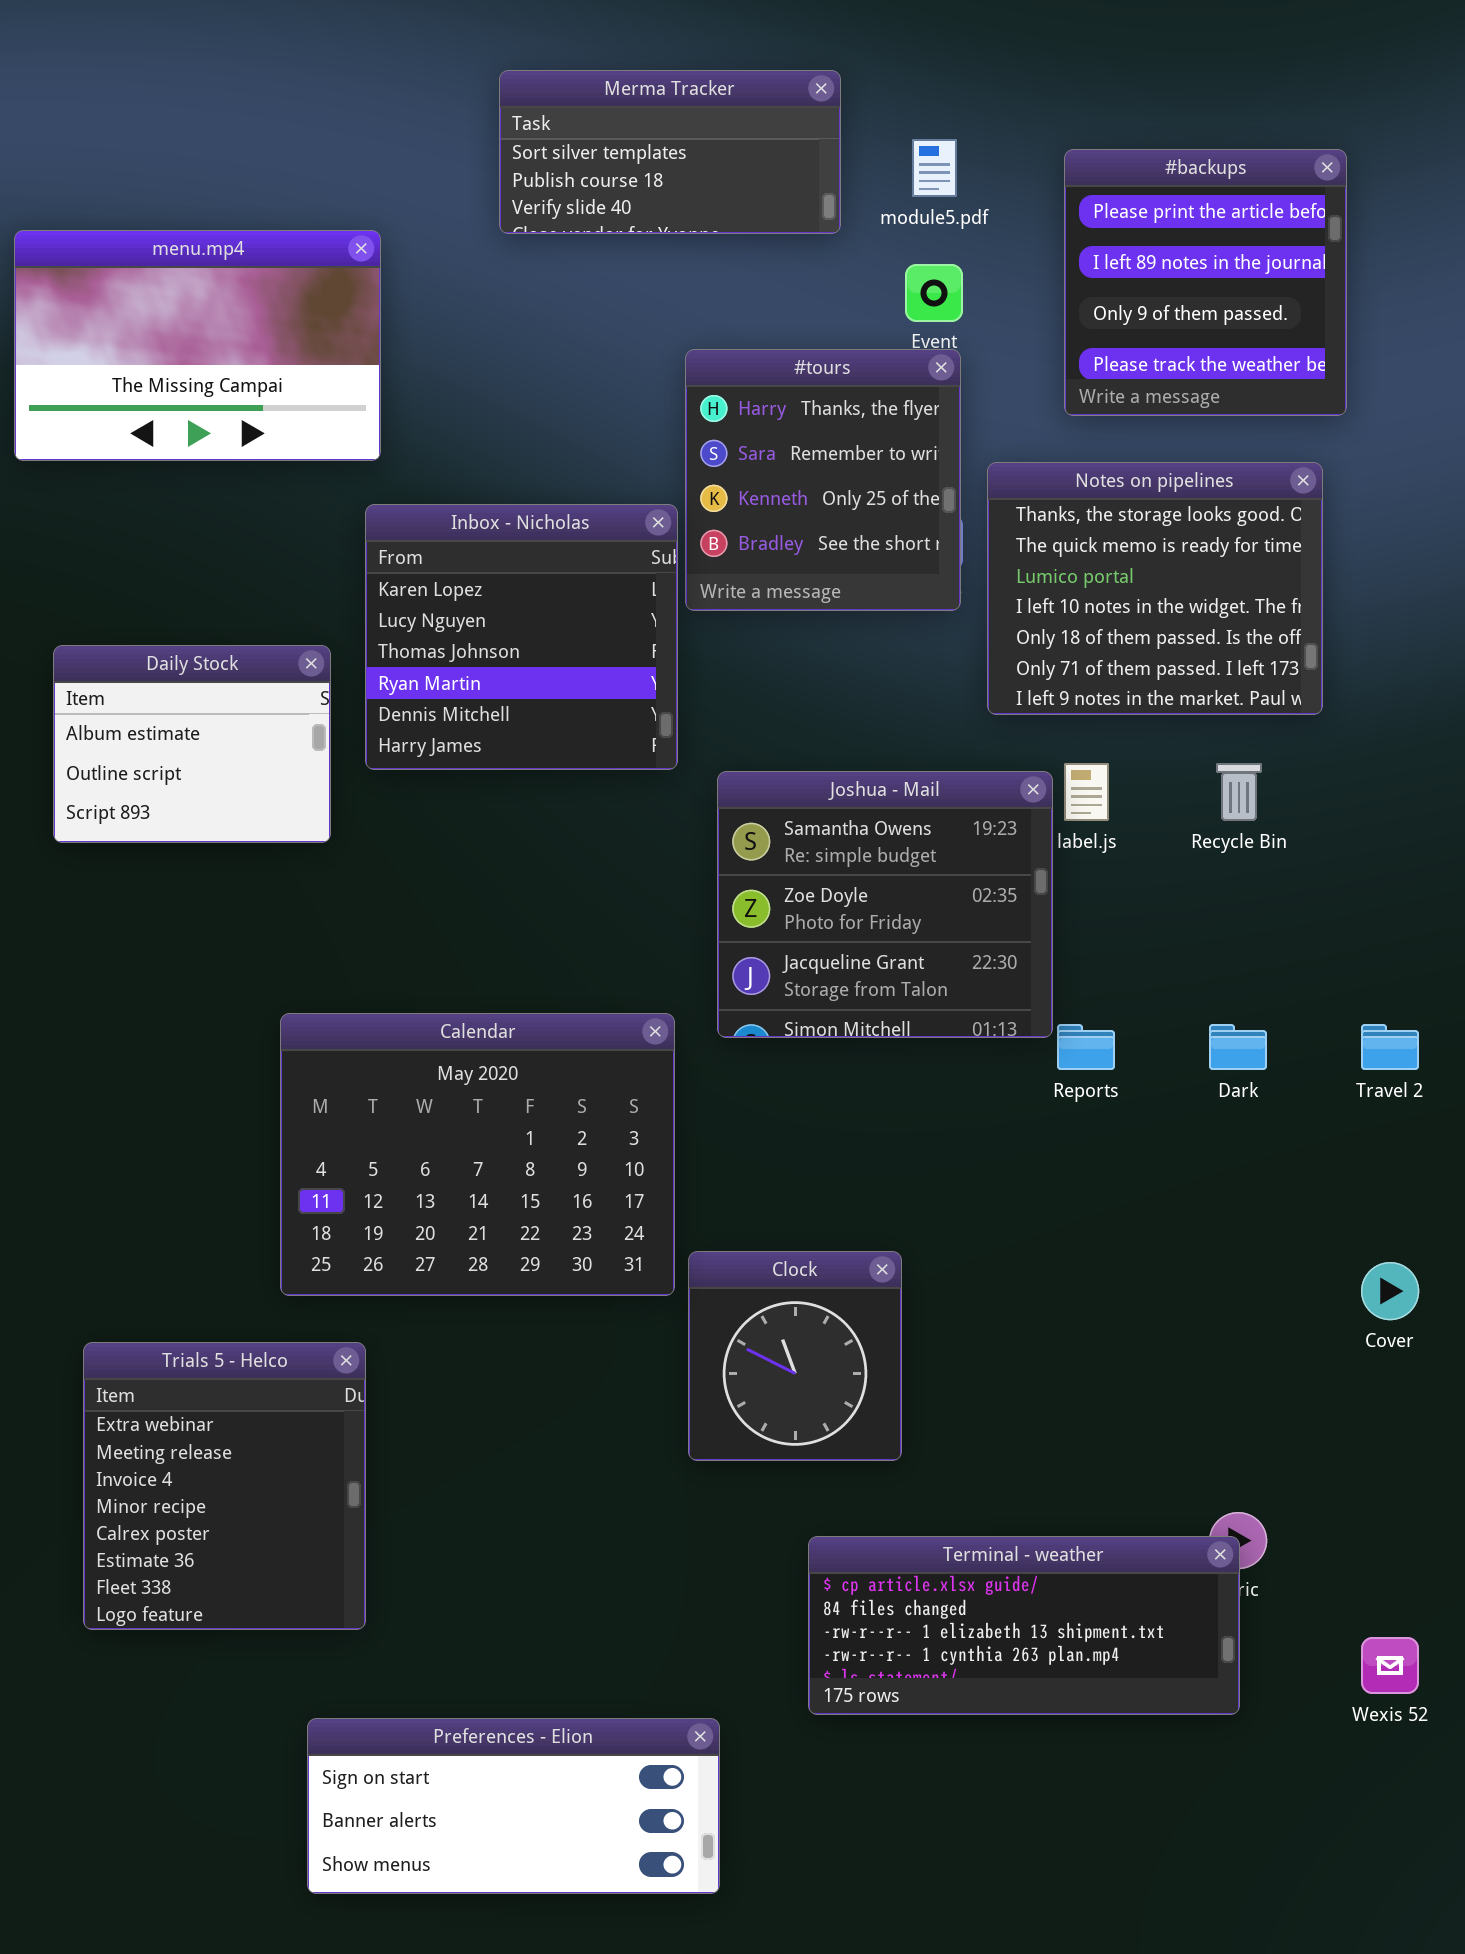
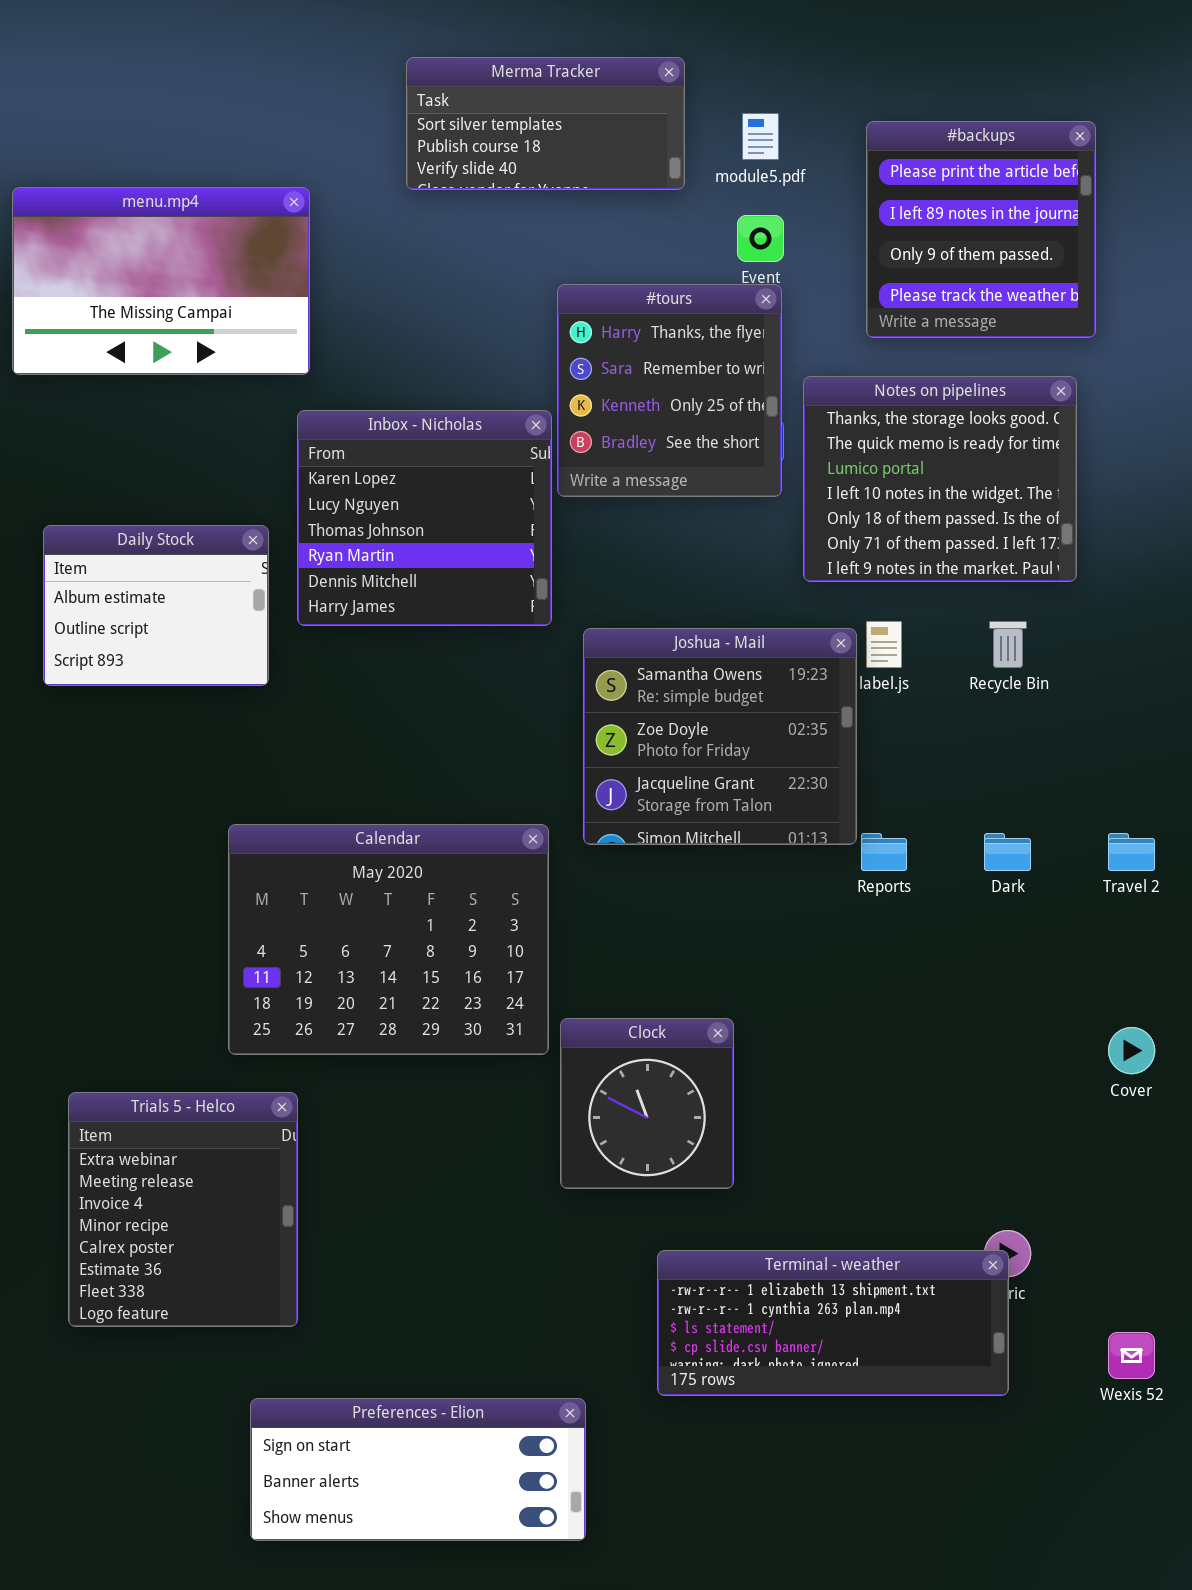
Terminal - weather: [808,1536,1240,1715] -> [657,1250,1009,1396], scrolled down 2 rows

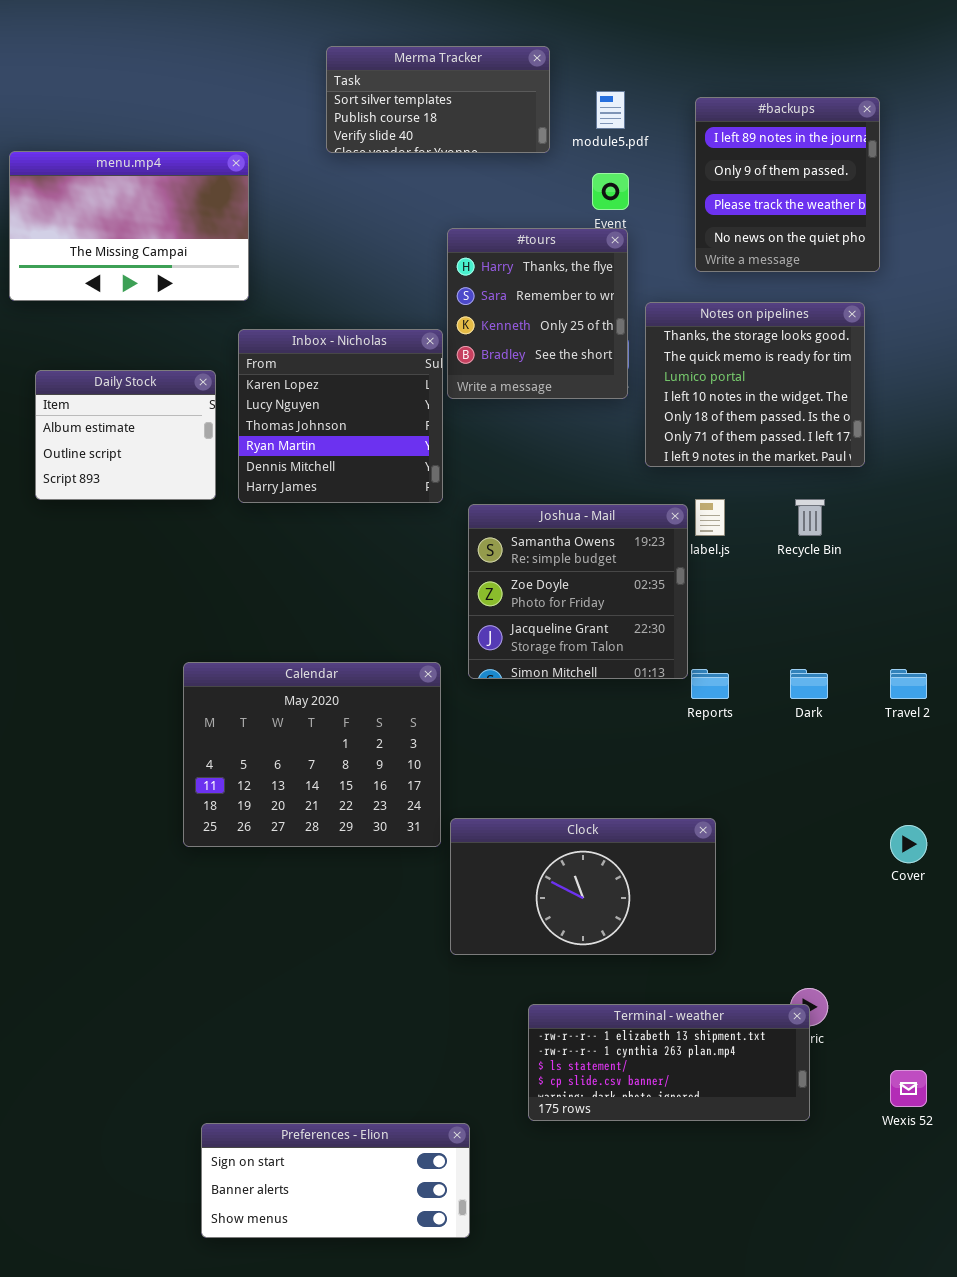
#backups: [866,121,1096,338] -> [695,97,880,272], scrolled down 1 row
Daily Stock: [43,525,269,686] -> [35,370,216,500], moved
Clock: [560,1018,734,1189] -> [450,818,716,955], resized
Trials 5 - Helco: [68,1092,298,1327] -> none, closed

